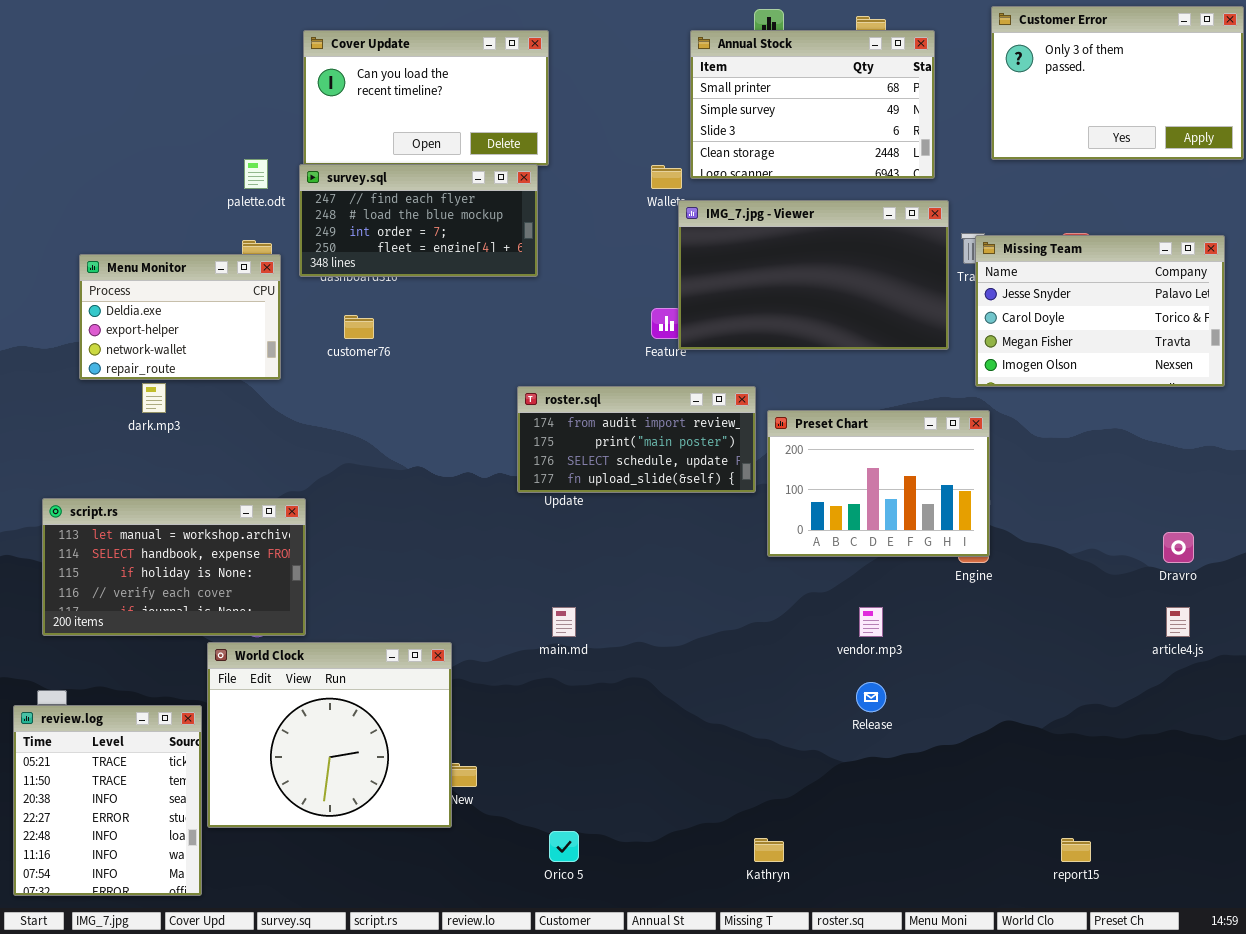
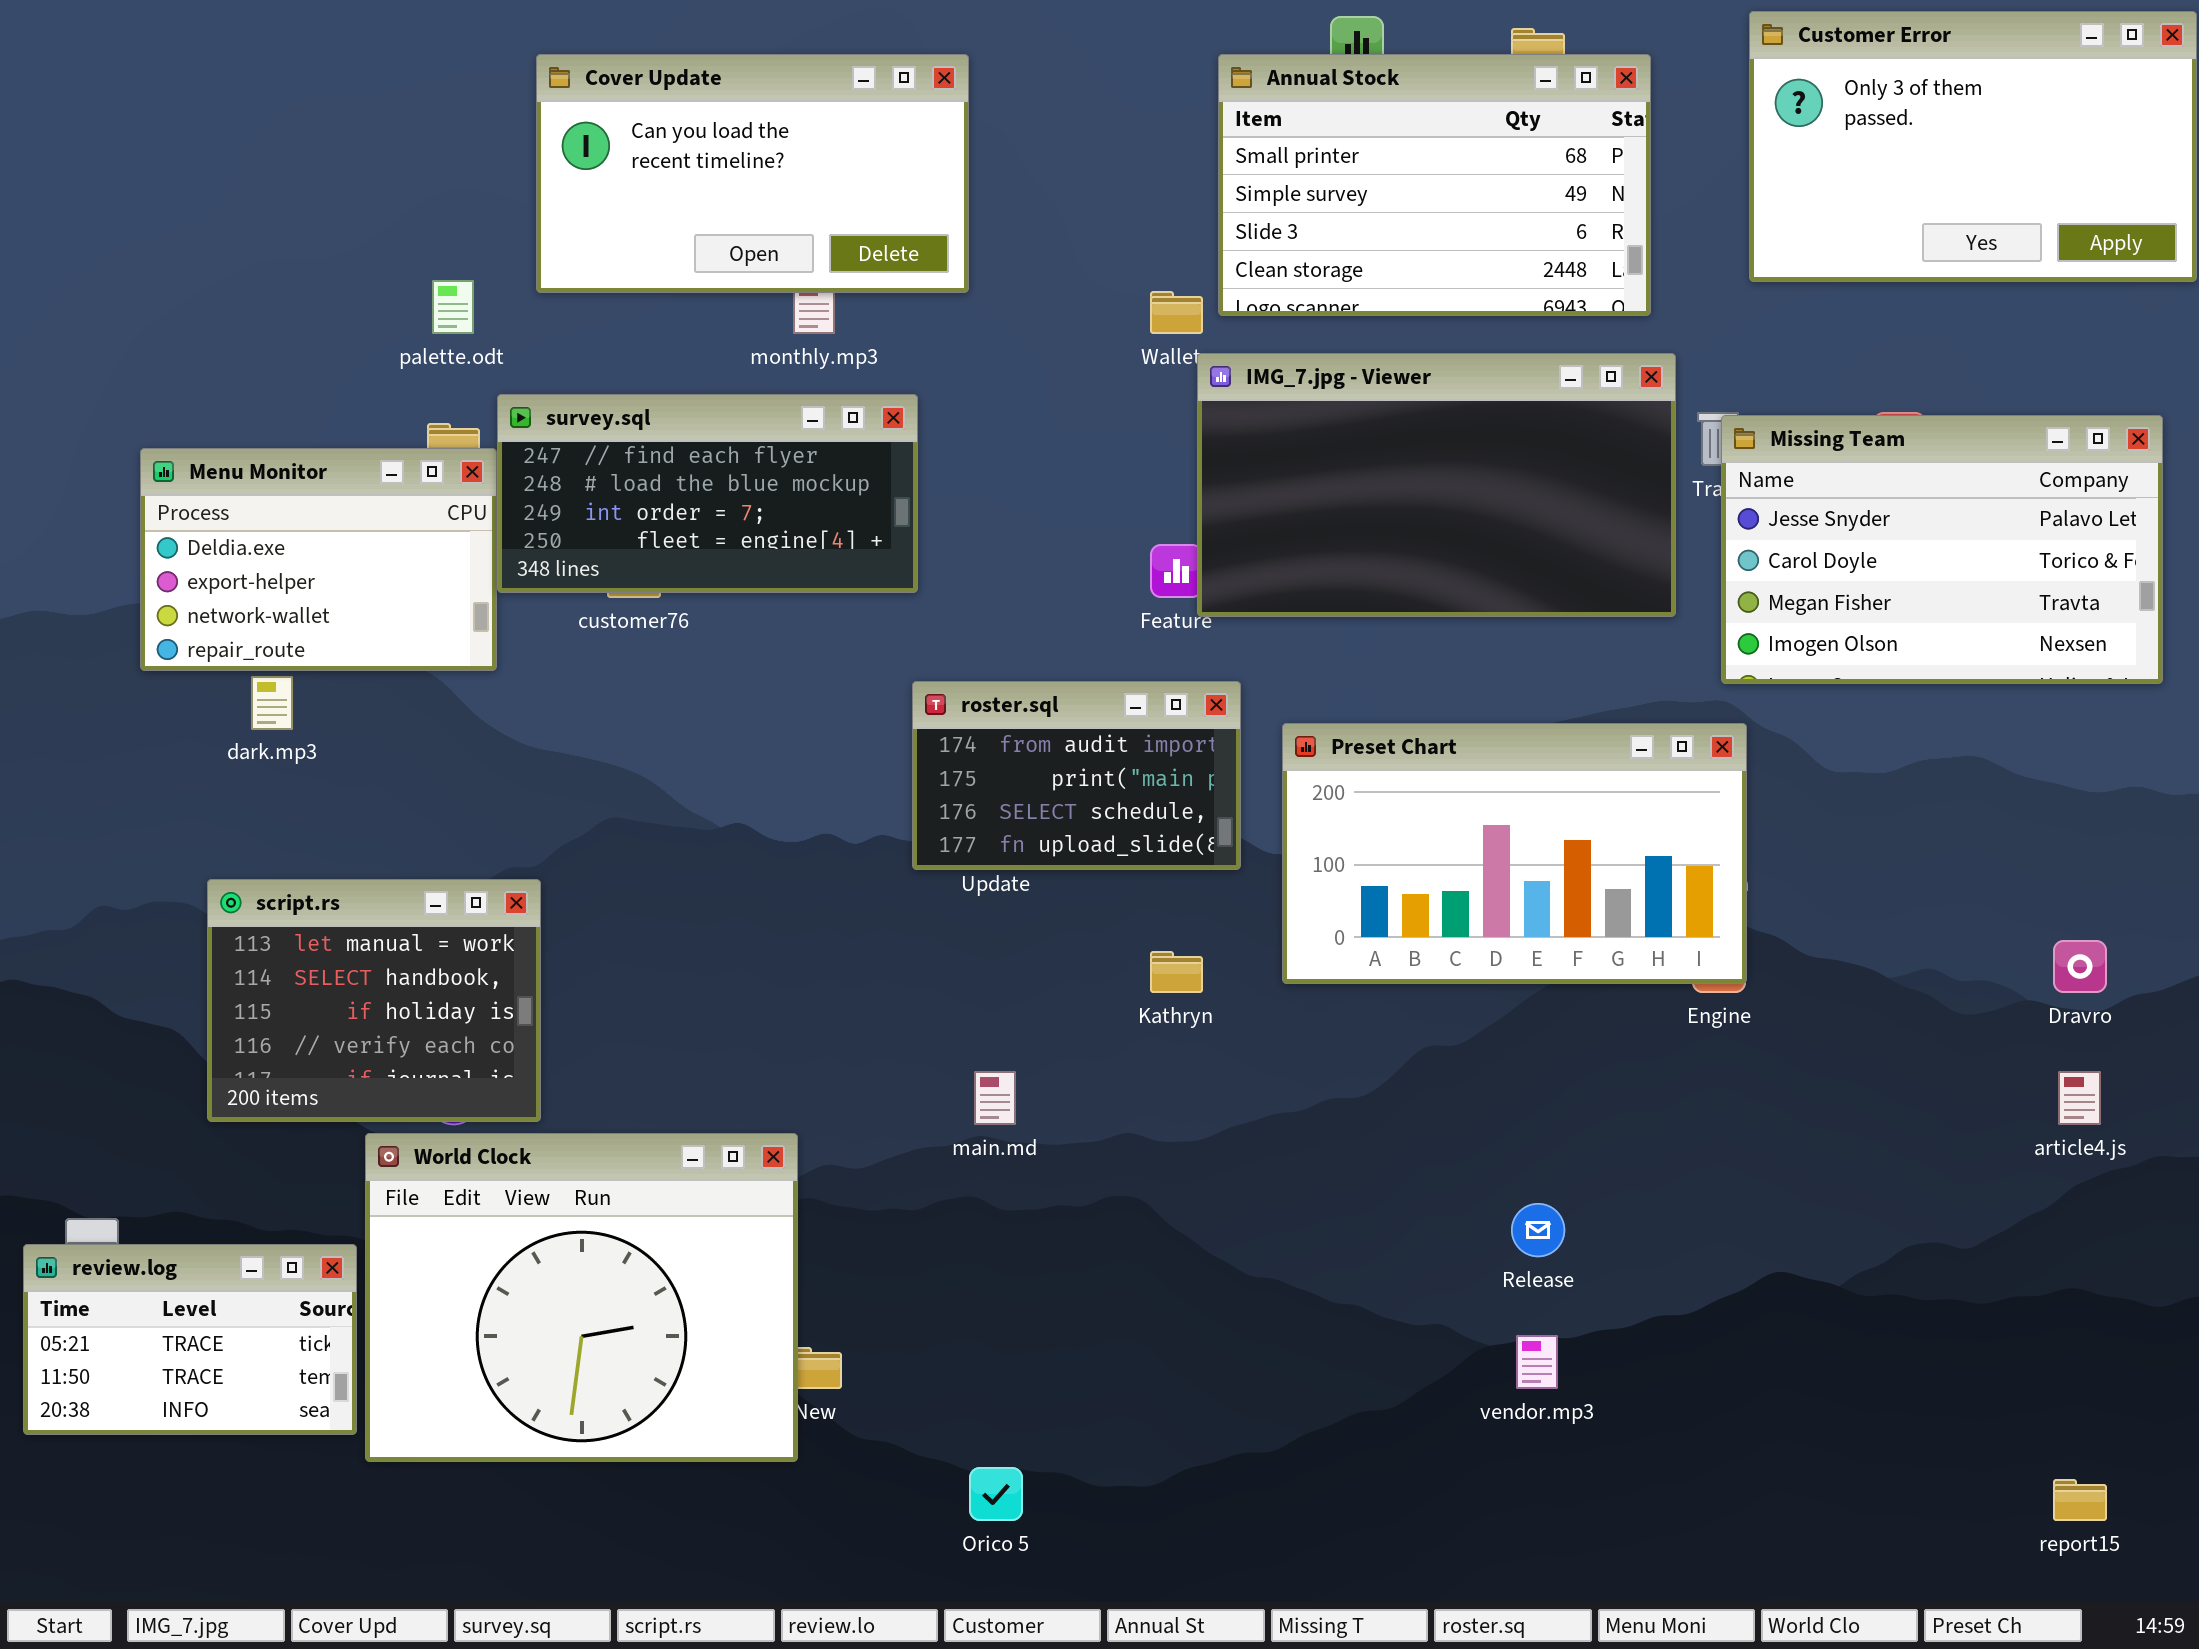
survey.sql: [299,164,538,277] -> [497,394,918,593], moved
roster.sql: [517,386,756,493] -> [912,681,1241,870], resized
Preset Chart: [767,410,990,557] -> [1282,723,1747,984], resized
script.rs: [42,498,306,636] -> [207,879,541,1122], resized
vendor.mp3: [859,607,883,637] -> [1516,1335,1558,1389], moved
review.log: [13,705,202,896] -> [23,1244,357,1435], resized
Kathryn: [754,838,784,862] -> [1150,951,1203,993], moved
report15: [1061,838,1091,862] -> [2053,1479,2107,1521], moved

